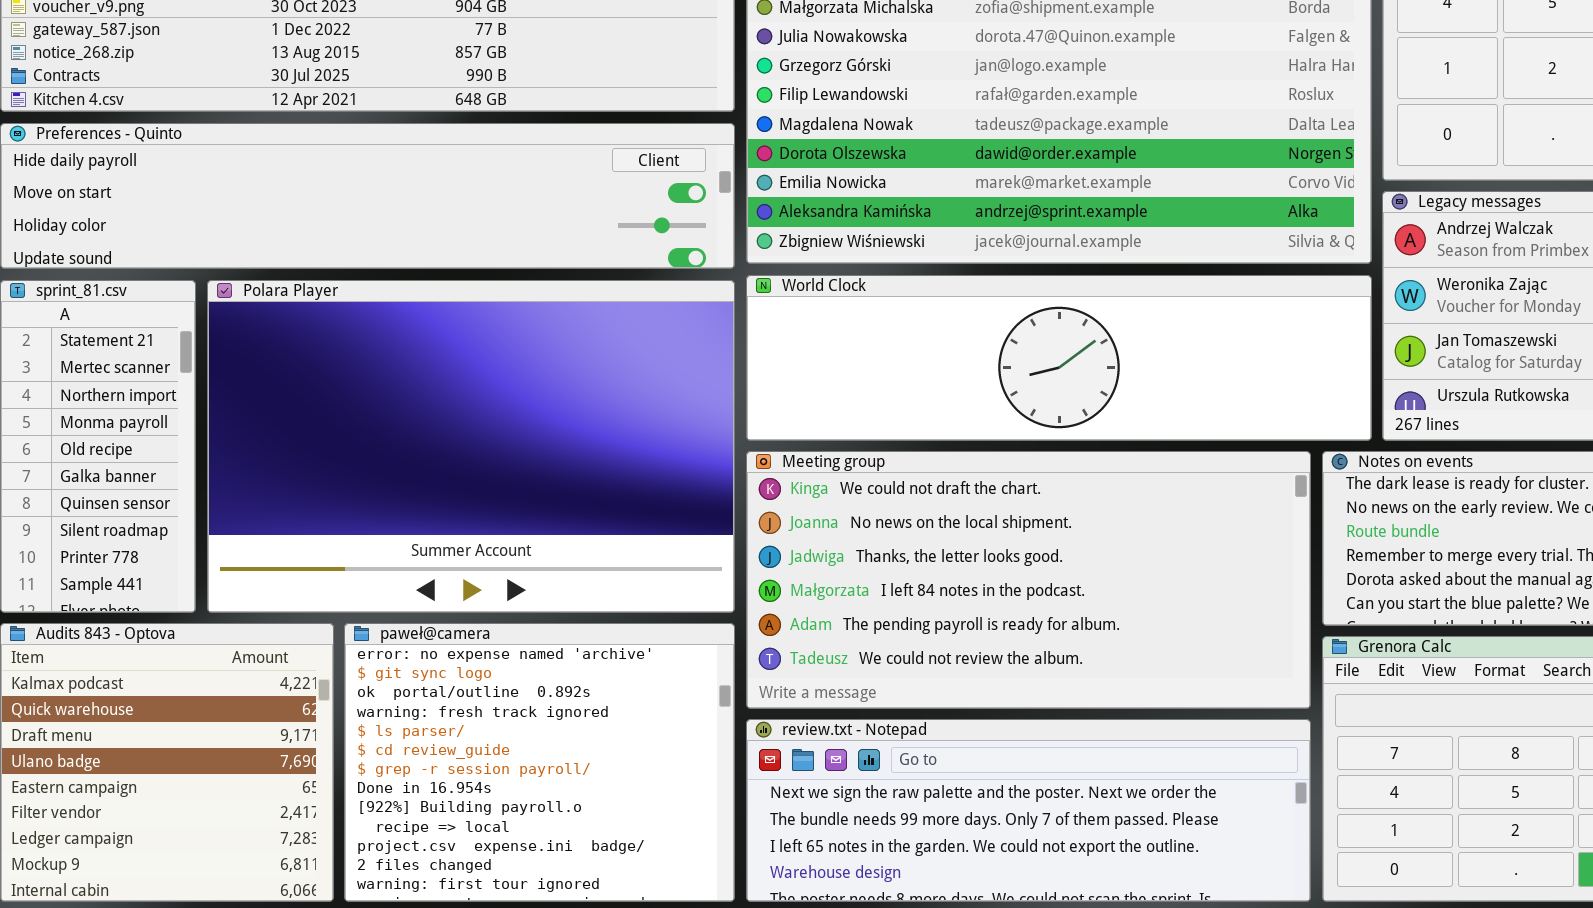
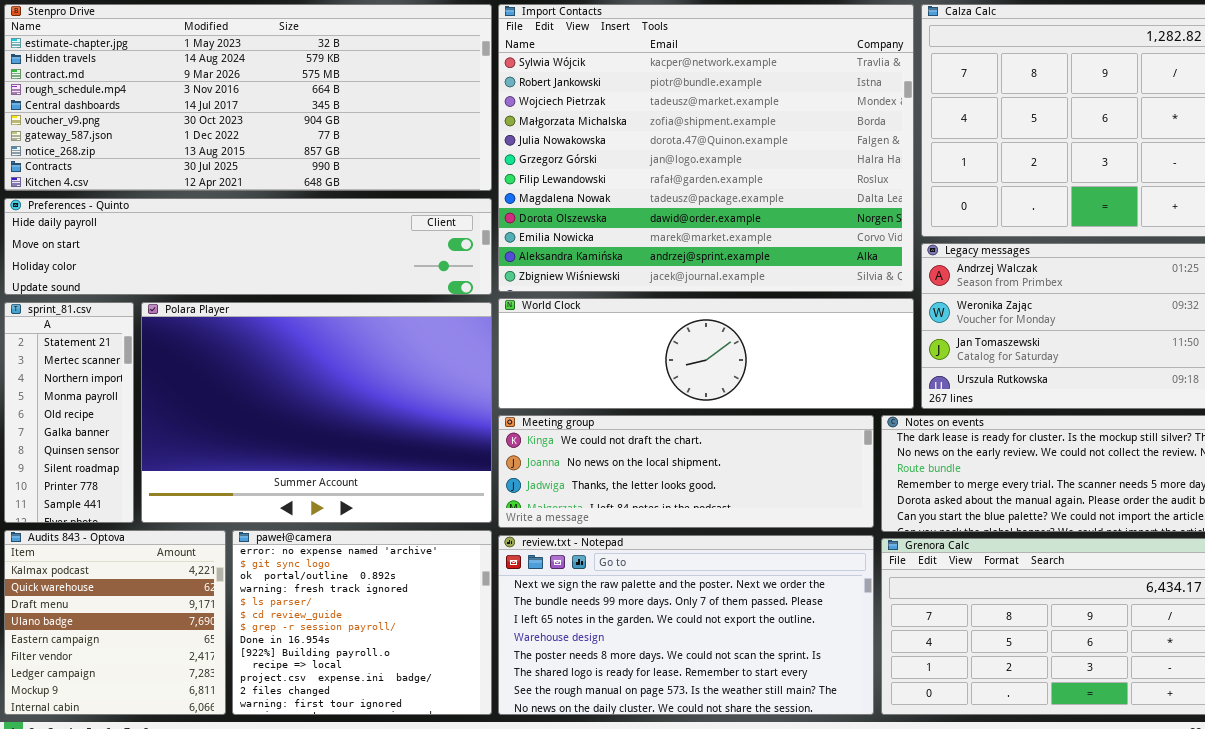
Meeting group: [746,451,1311,709] -> [498,415,874,528], resized
review.txt - Notepad: [746,719,1311,902] -> [498,535,874,715], resized

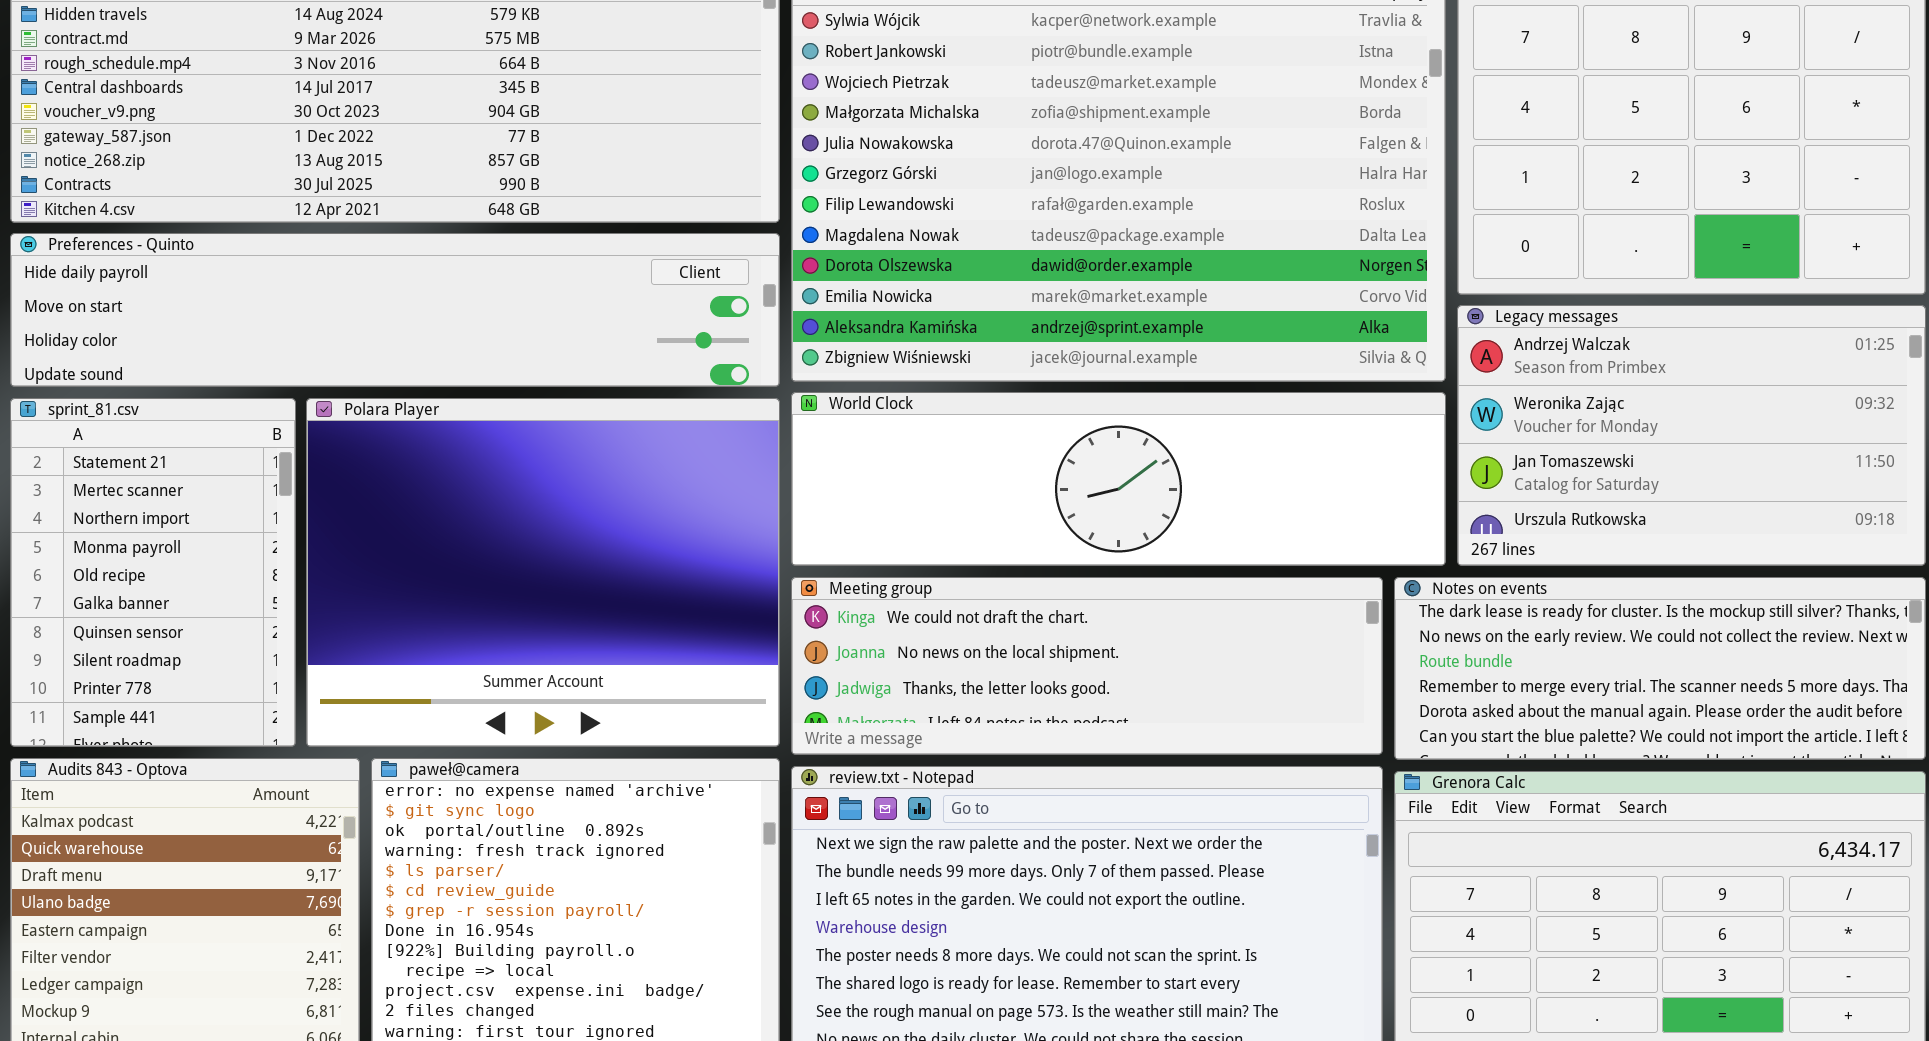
sprint_81.csv: [4,302,134,523] -> [10,398,296,747], resized
Polara Player: [141,302,492,523] -> [306,398,780,747], resized

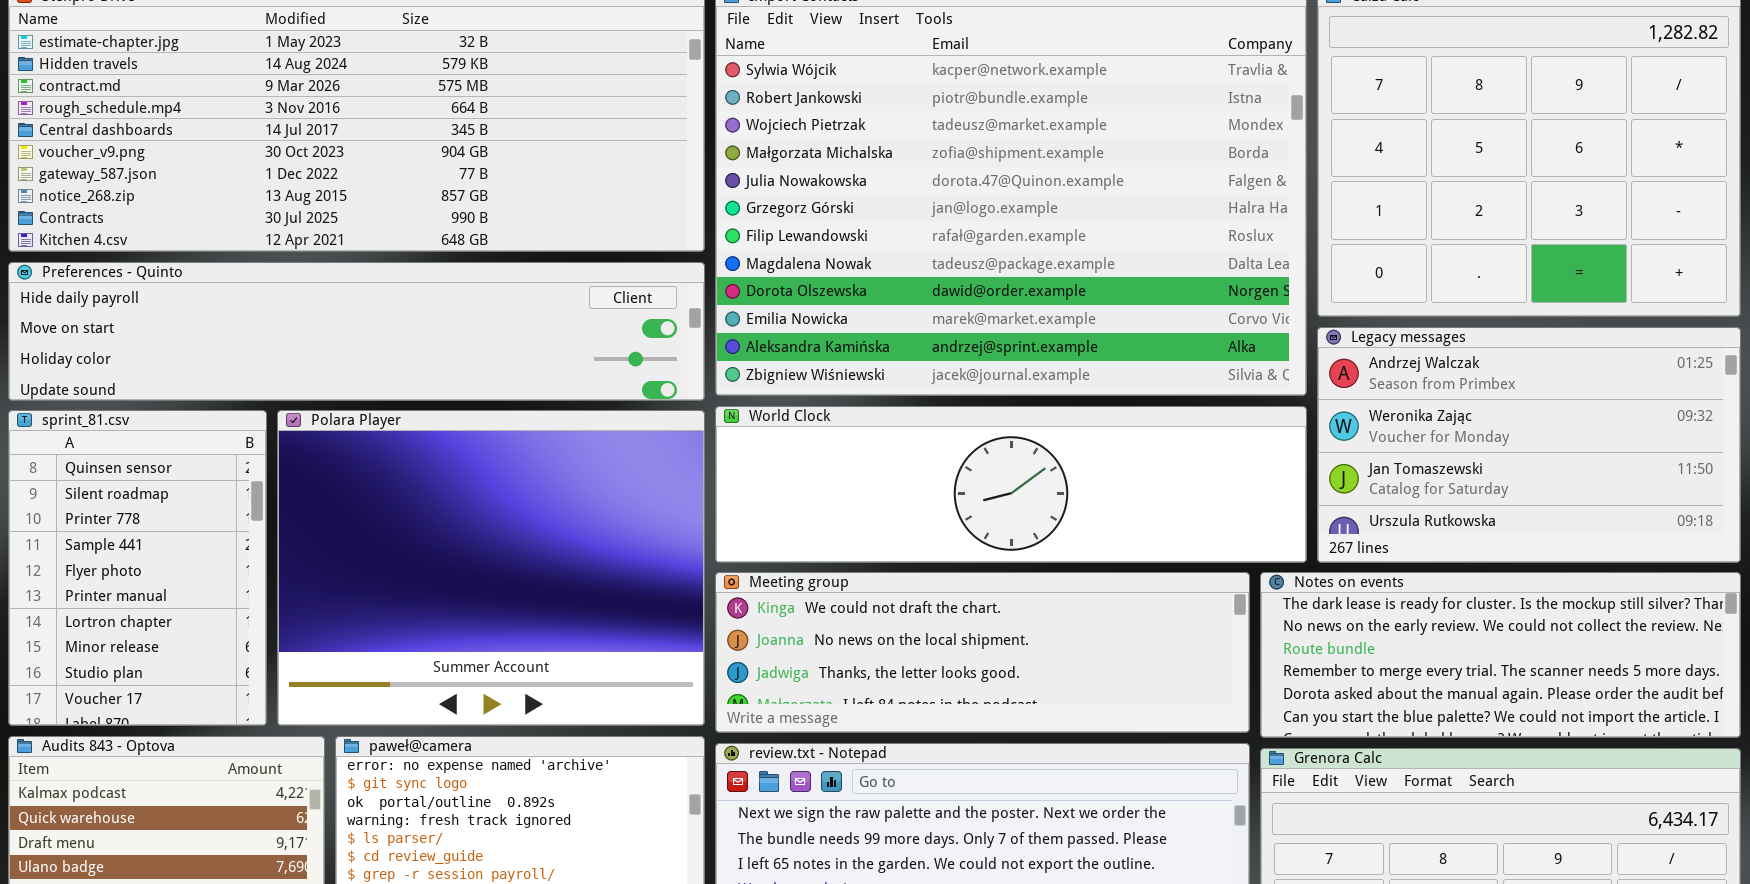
sprint_81.csv: [10,398,296,747] -> [8,410,267,726], scrolled down 6 rows

